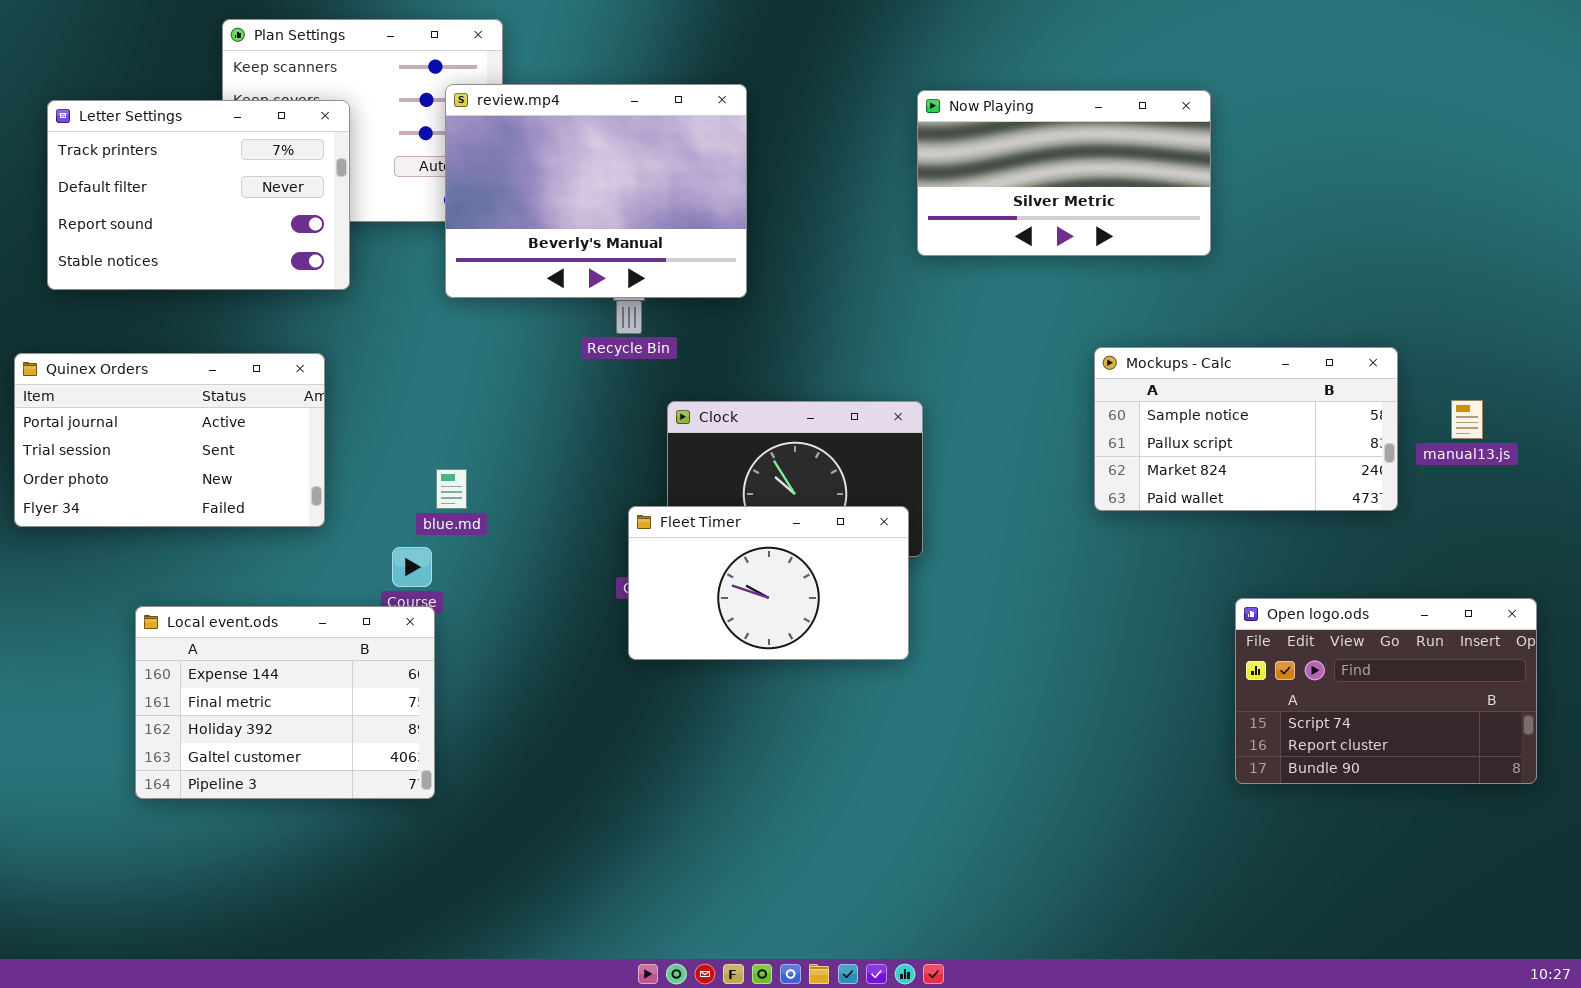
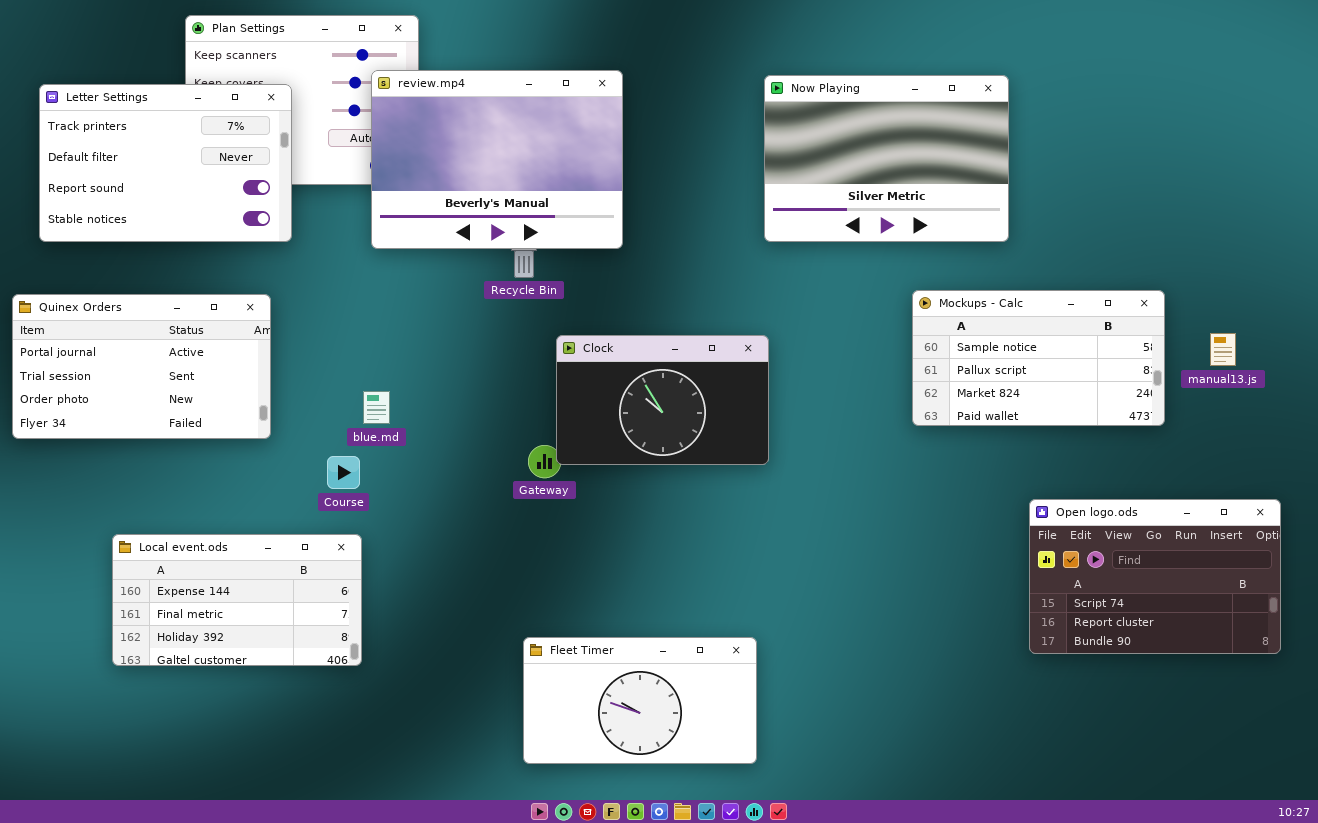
Now Playing: [917,90,1211,256] -> [764,75,1009,242], resized
Fleet Timer: [628,506,909,660] -> [523,637,757,764], moved
Local event.ods: [135,606,435,799] -> [112,534,362,666], resized

